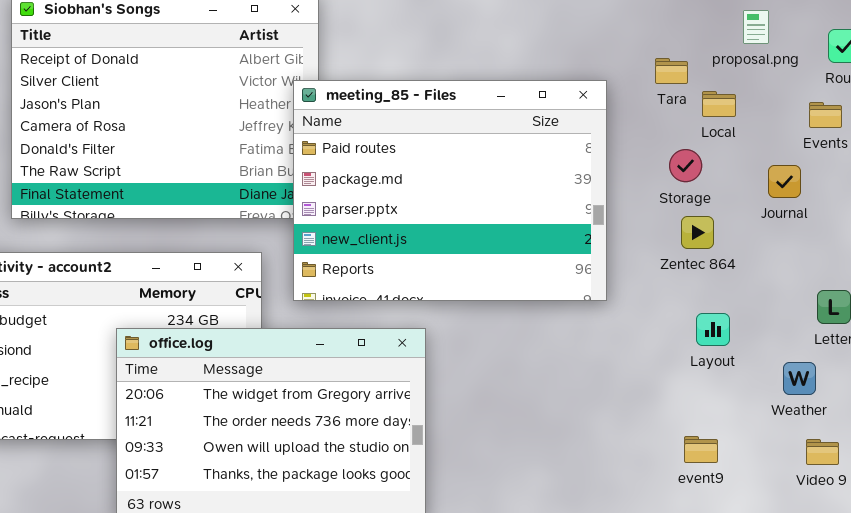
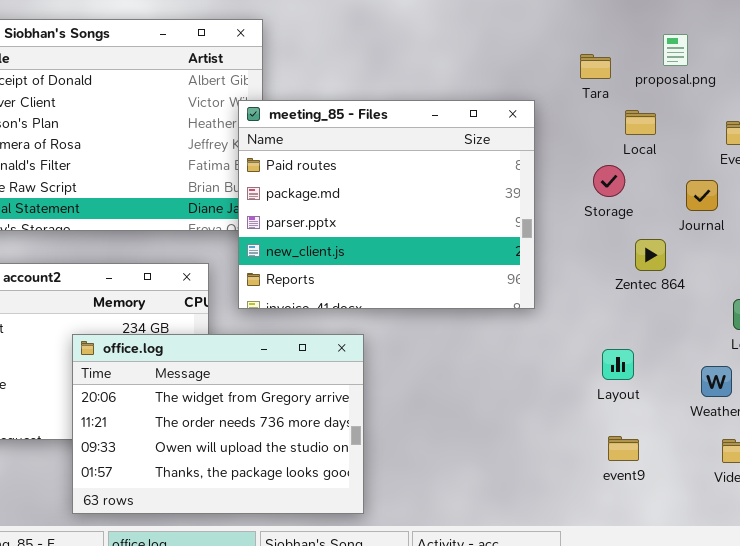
Tara: [655,58,688,84] -> [580,54,611,79], moved
Zentec 864: [681,216,714,249] -> [635,239,666,271], moved
Layout: [696,313,730,346] -> [602,349,634,380], moved

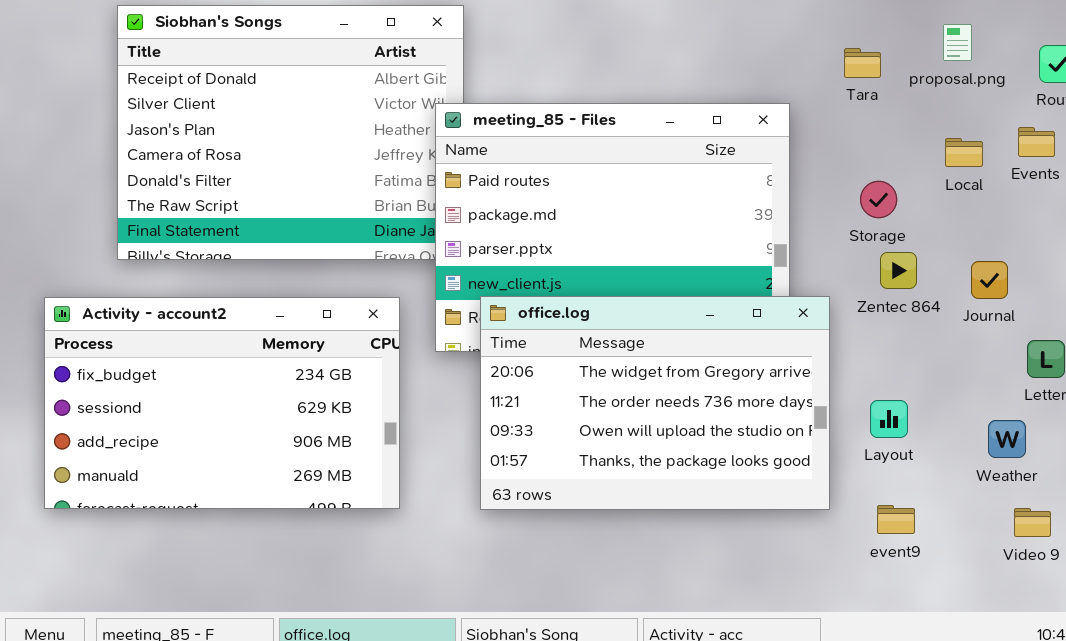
Local: [625,110,656,135] -> [945,138,983,167], moved
Journal: [686,180,718,211] -> [971,261,1008,299], moved
Zentec 864: [635,239,666,271] -> [880,252,917,289], moved
office.log: [72,334,364,514] -> [480,296,830,510], moved

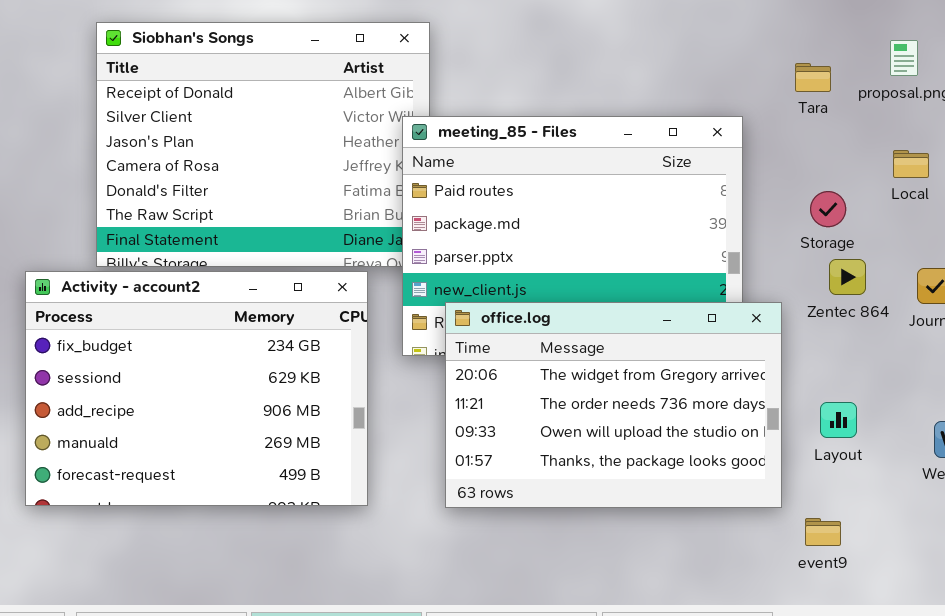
Activity - account2: [44,297,400,509] -> [25,271,368,506], resized
event9: [877,505,915,534] -> [805,518,841,546], moved

